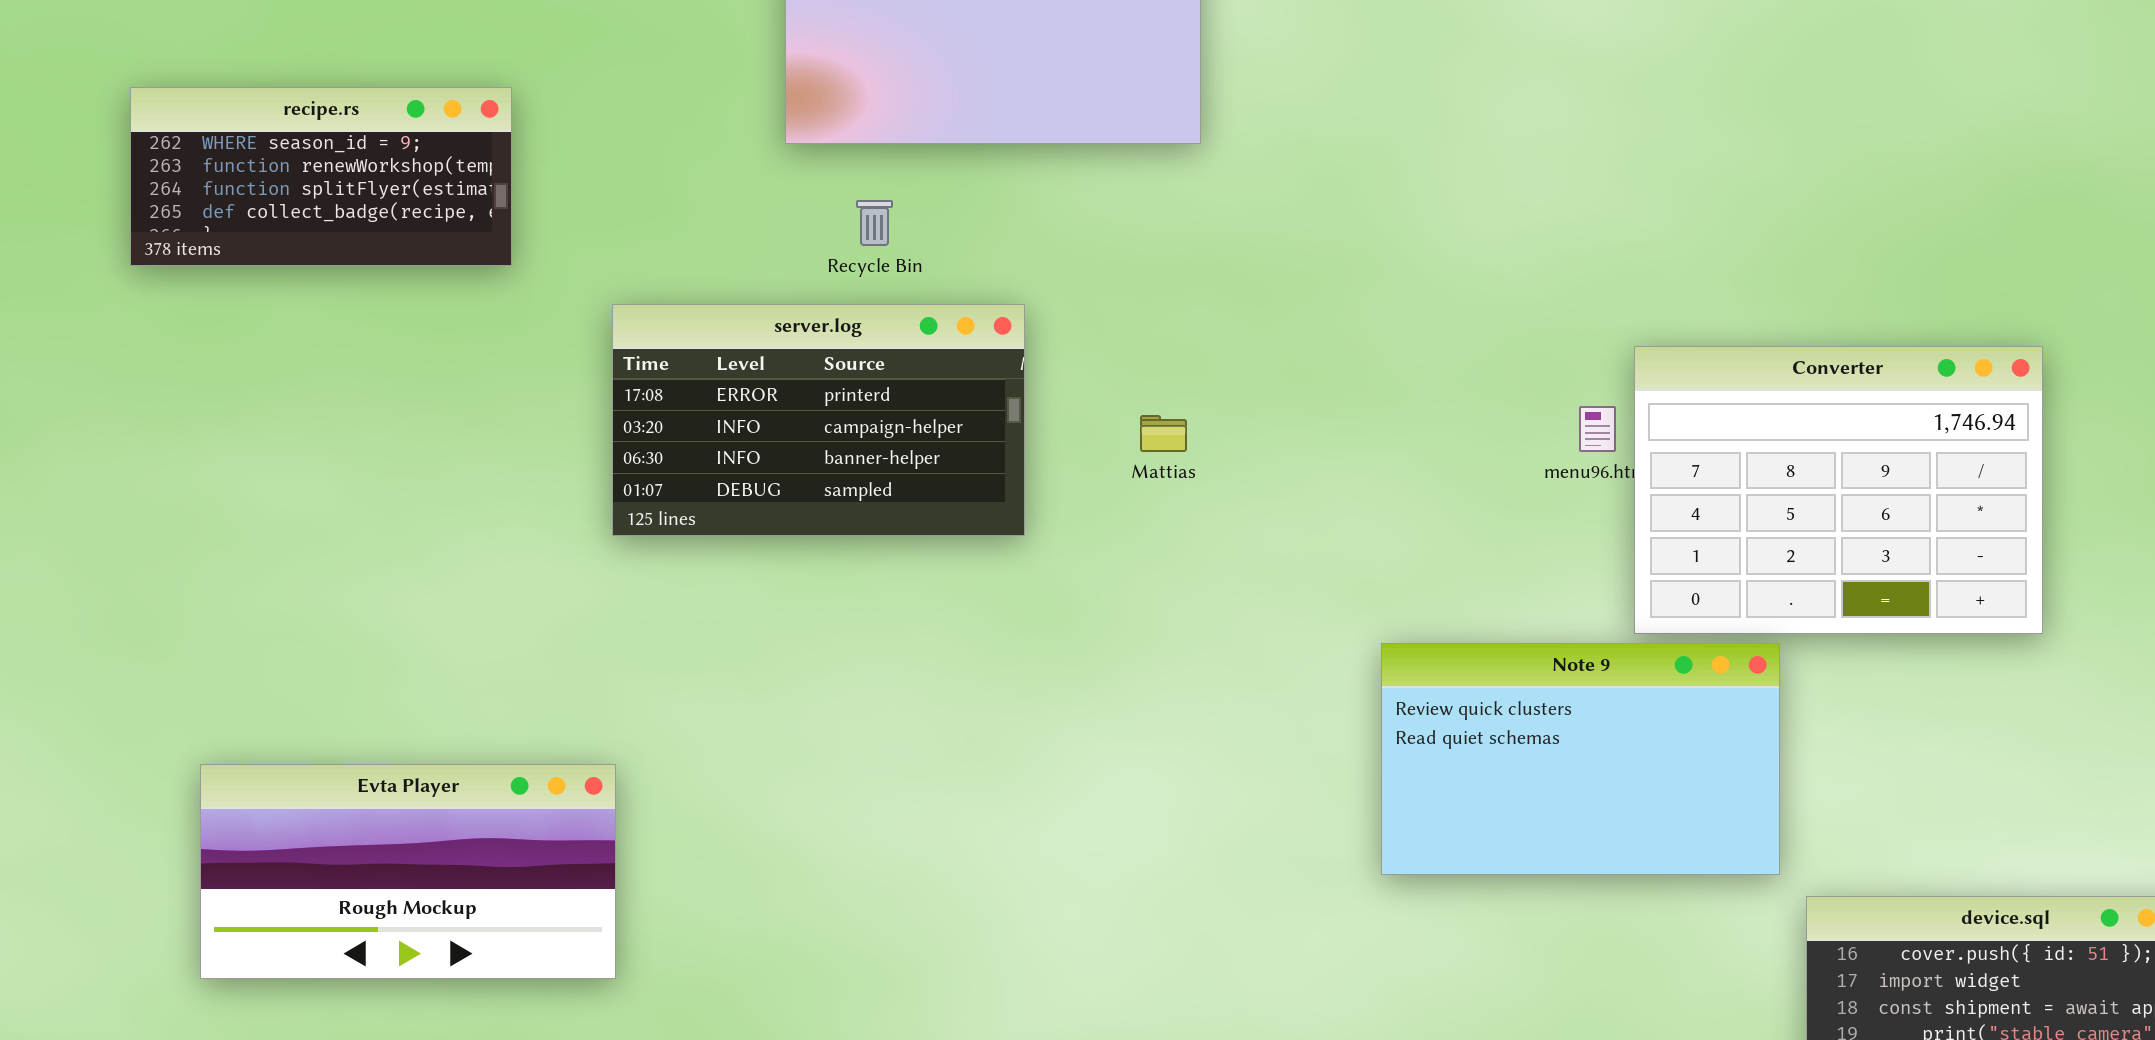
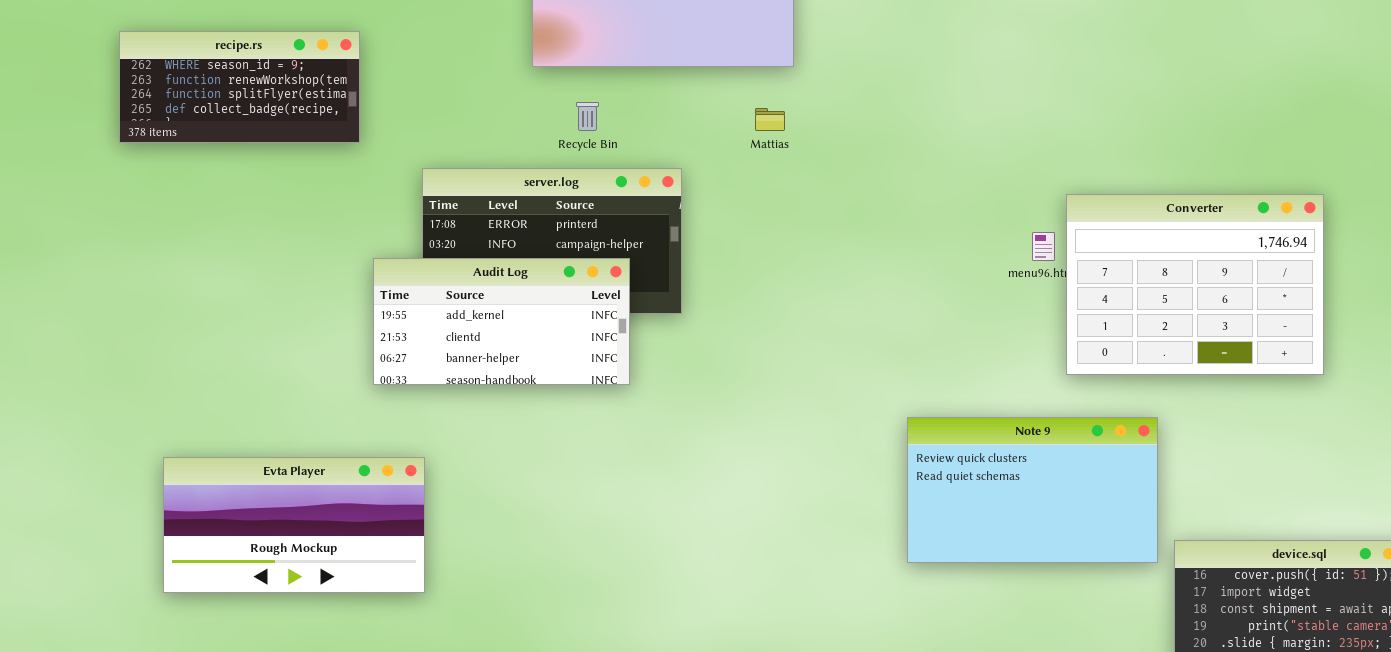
Mattias: [1140,415,1187,452] -> [755,108,785,131], moved
Audit Log: none -> [373,258,630,385], opened
Note 9: [1381,643,1780,875] -> [907,417,1158,563], moved

